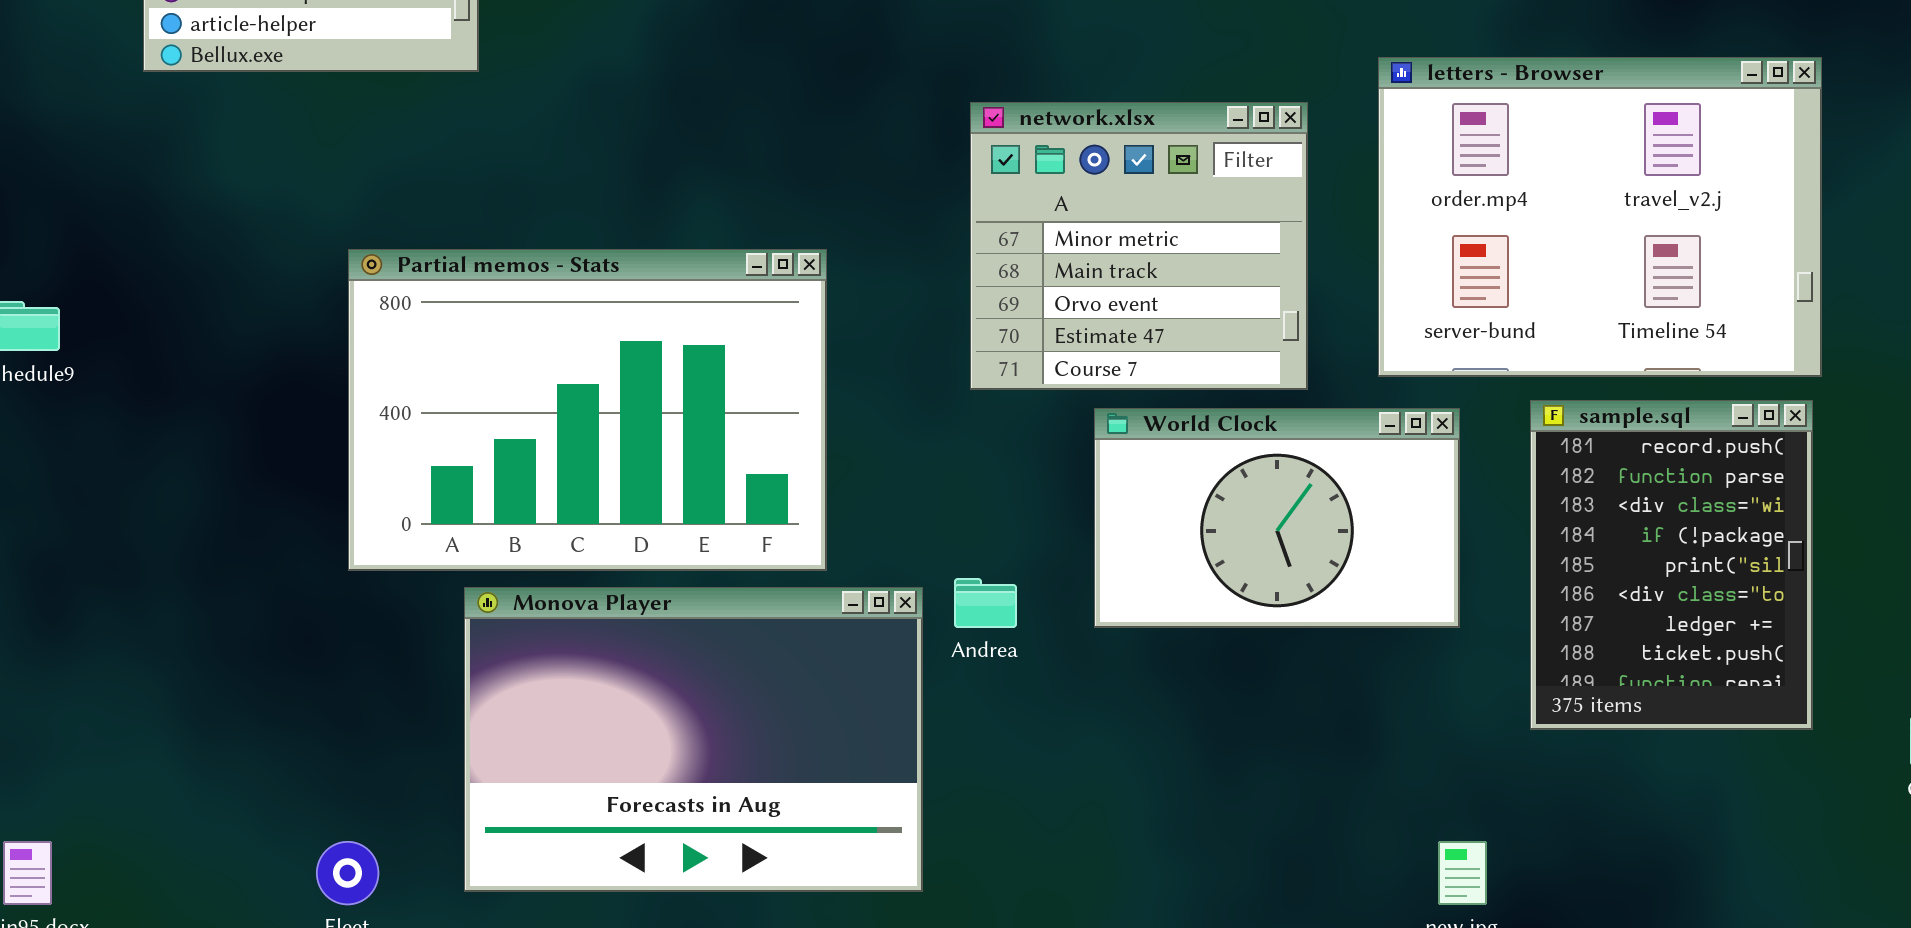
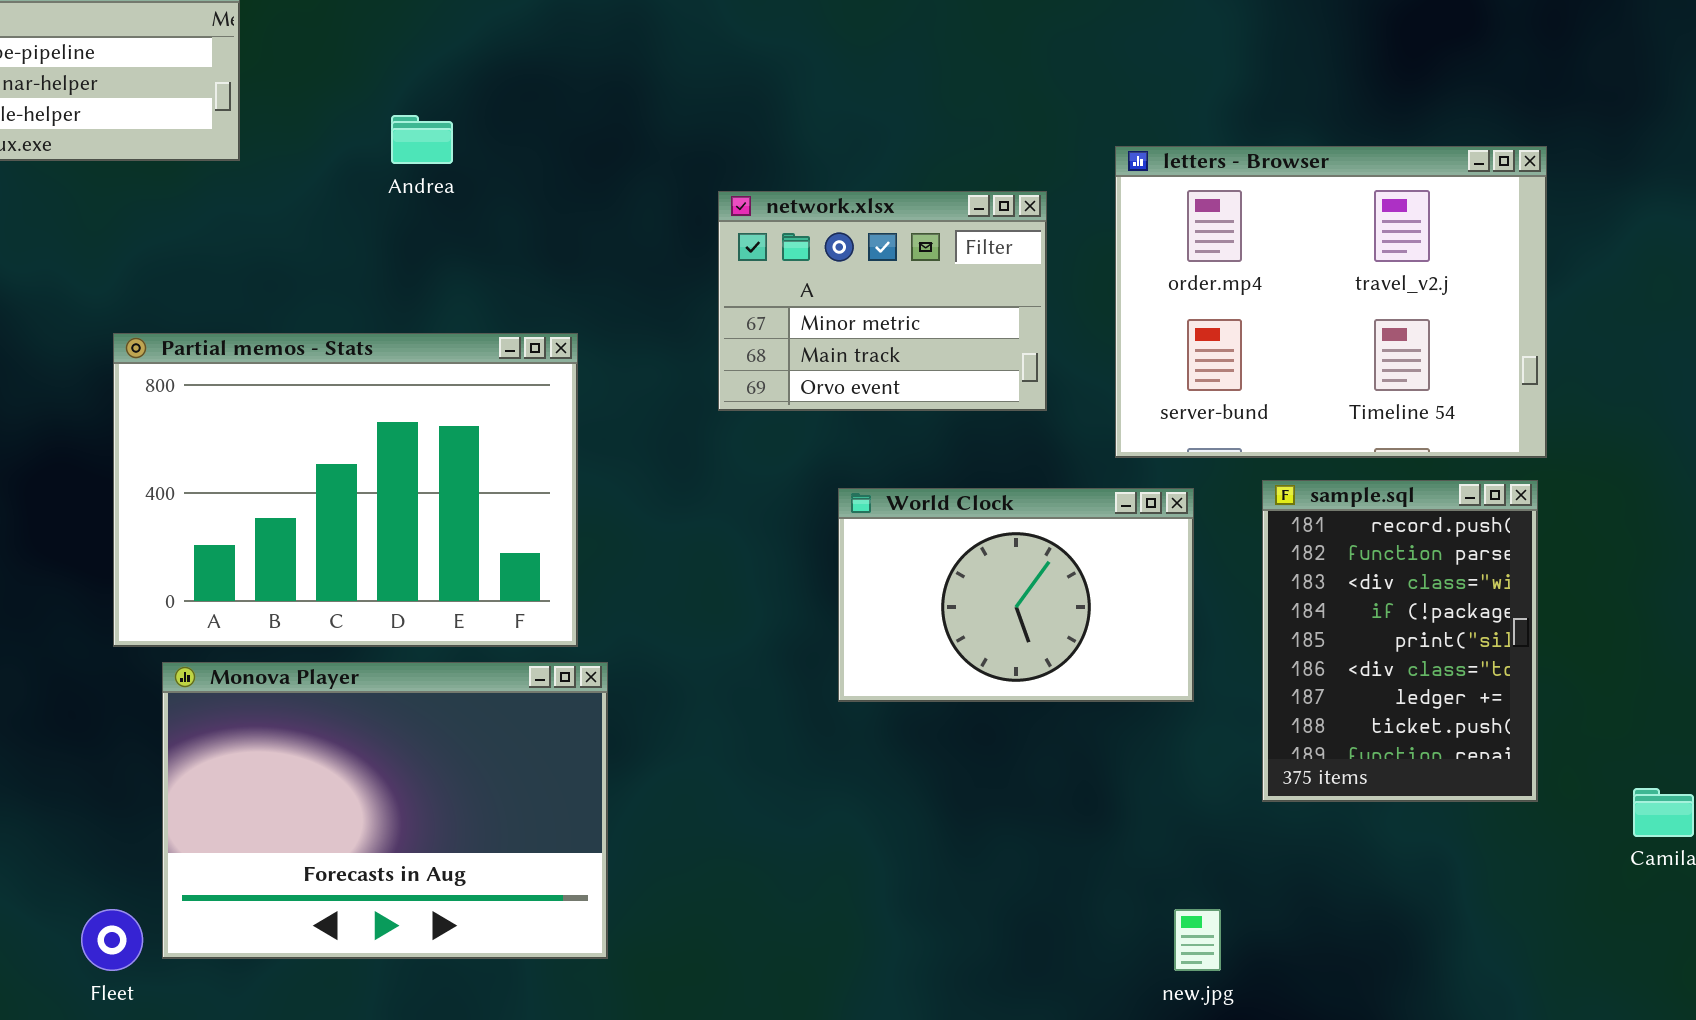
network.xlsx: [970,102,1308,390] -> [718,191,1047,411], resized
Andrea: [954,578,1017,628] -> [391,115,453,164], moved
Monova Player: [464,587,923,892] -> [162,662,608,959], moved

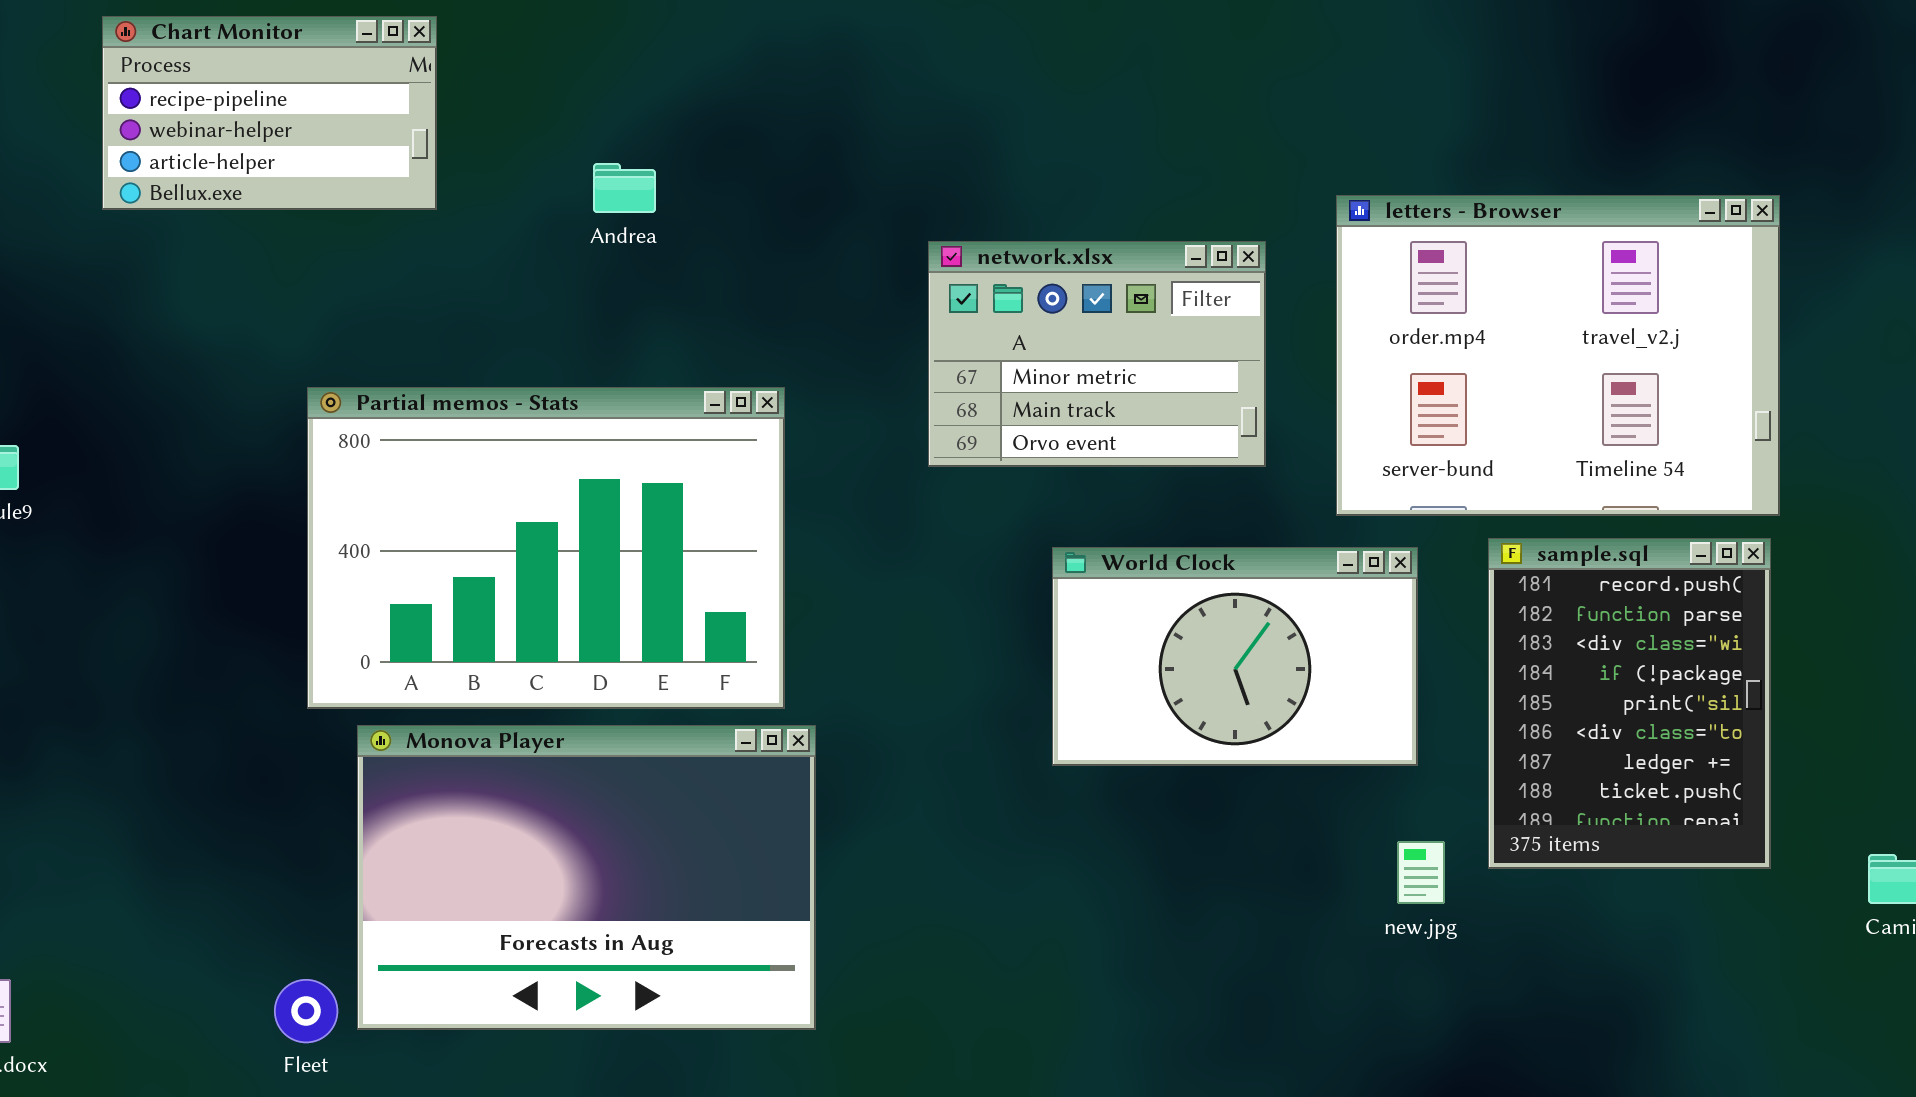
new.jpg: [1174,909,1221,971] -> [1397,841,1445,904], moved

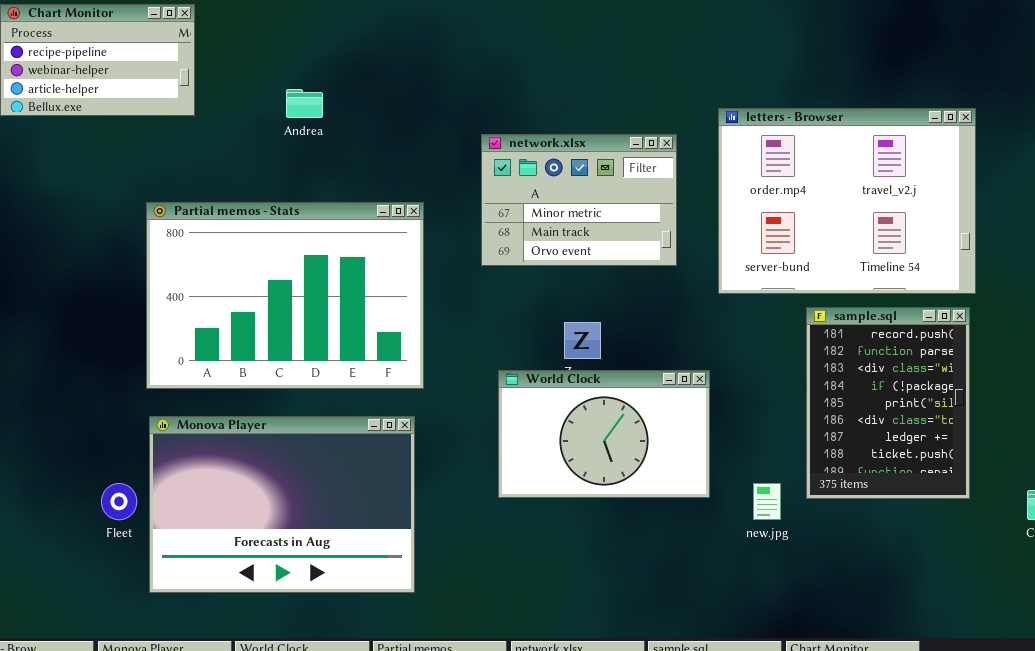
Partial memos - Stats: [307,387,785,709] -> [146,202,424,389], moved
World Clock: [1052,547,1418,766] -> [498,370,710,498], moved
Fleet: [274,979,338,1043] -> [101,483,137,520], moved

